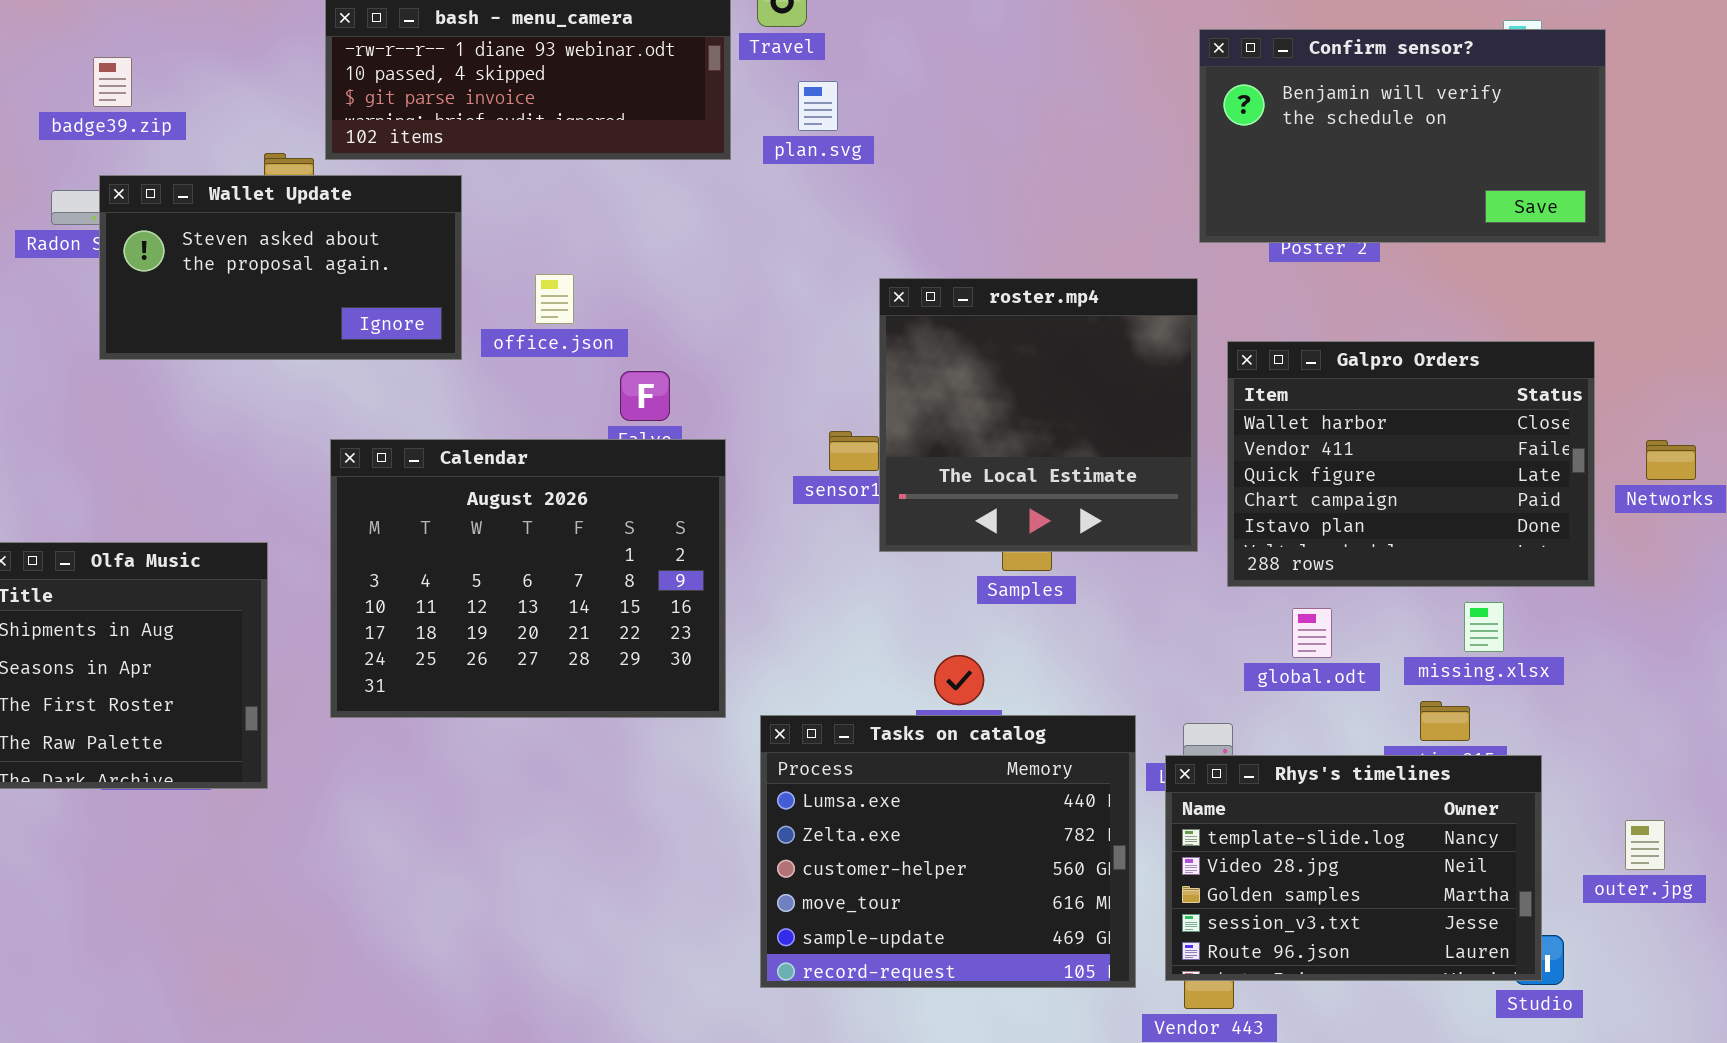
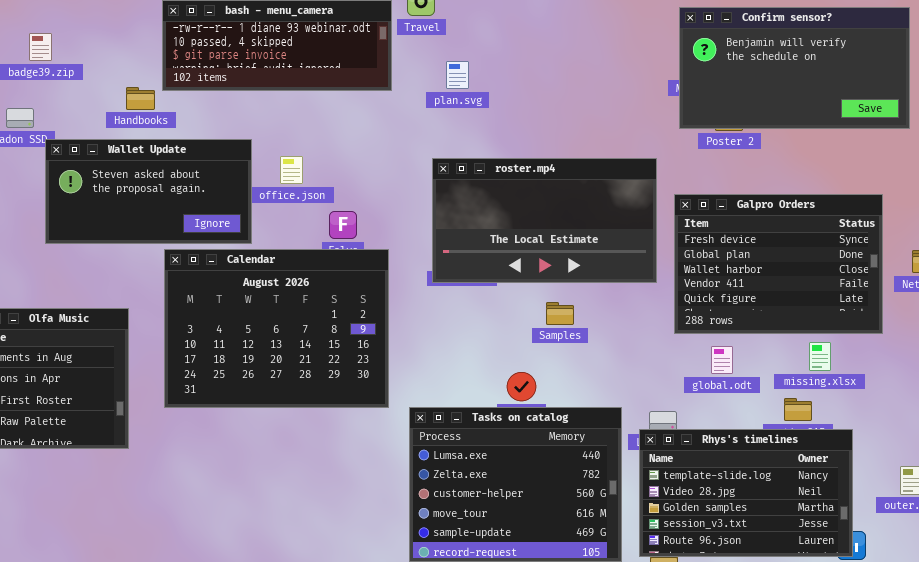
Confirm sensor?: [1199,29,1606,243] -> [679,7,910,129], moved
plan.svg: [798,81,838,131] -> [446,61,469,89], moved
Wallet Update: [99,175,462,360] -> [45,139,252,244], moved
roster.mp4: [879,278,1198,552] -> [432,158,657,283], resized
Galpro Orders: [1227,341,1595,587] -> [674,194,883,334], scrolled up 2 rows

